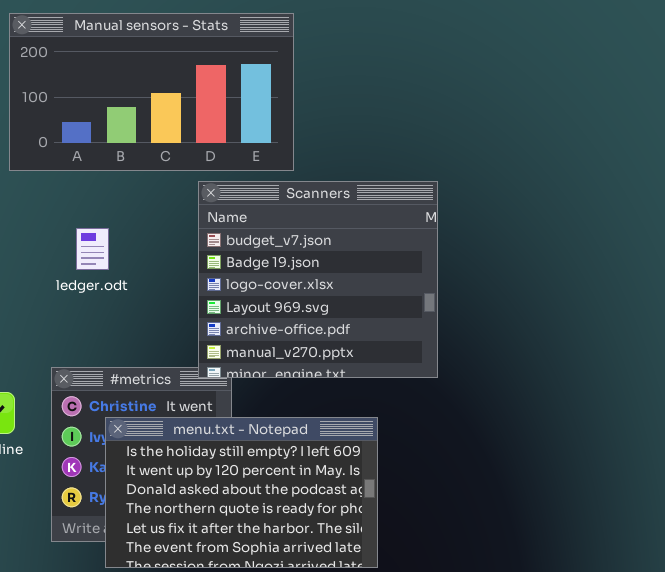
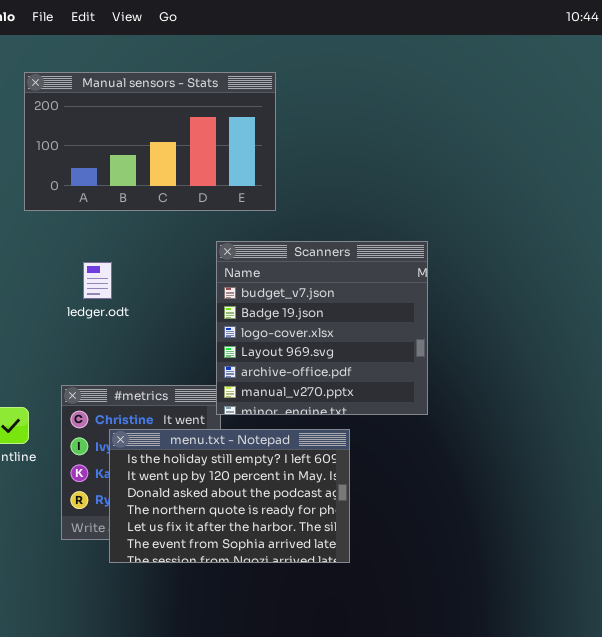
Scanners: [198,181,438,378] -> [216,241,428,415], moved

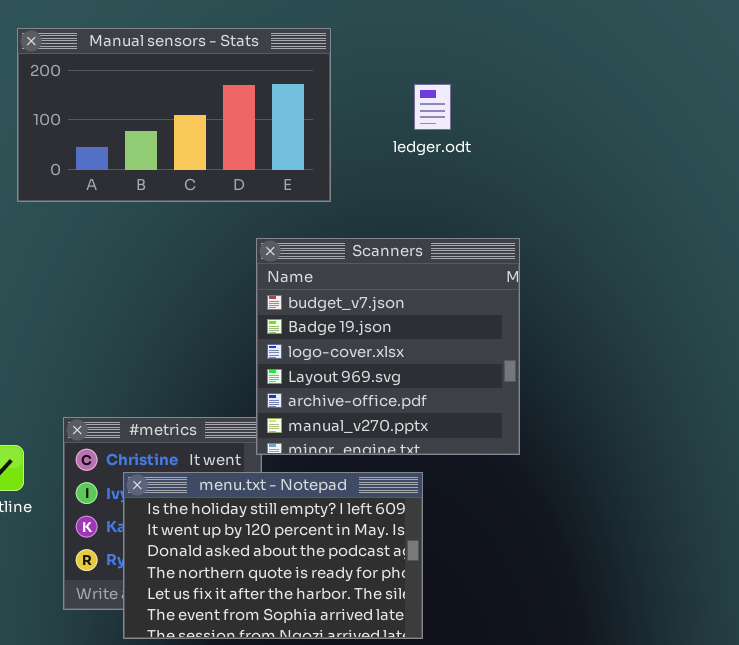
ledger.odt: [83,262,112,299] -> [414,84,451,130], moved

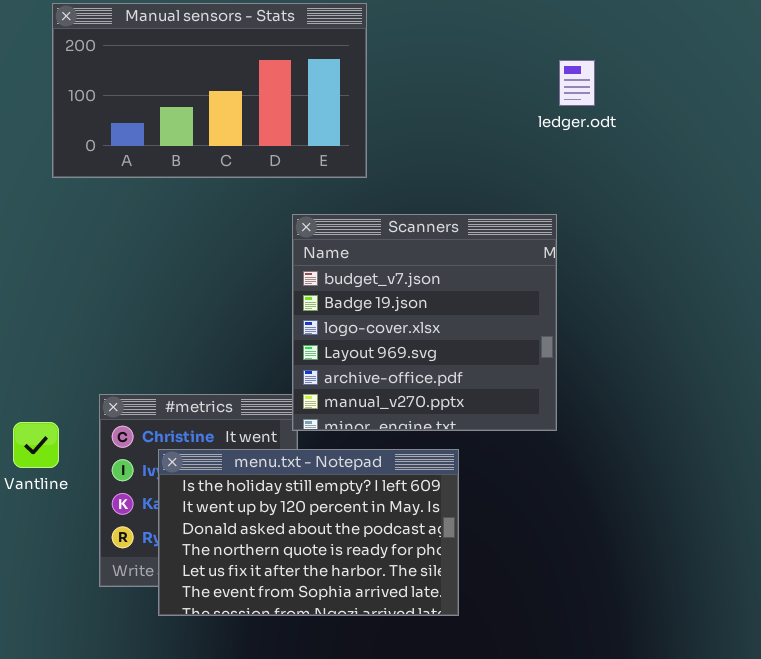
ledger.odt: [414,84,451,130] -> [559,60,595,106], moved

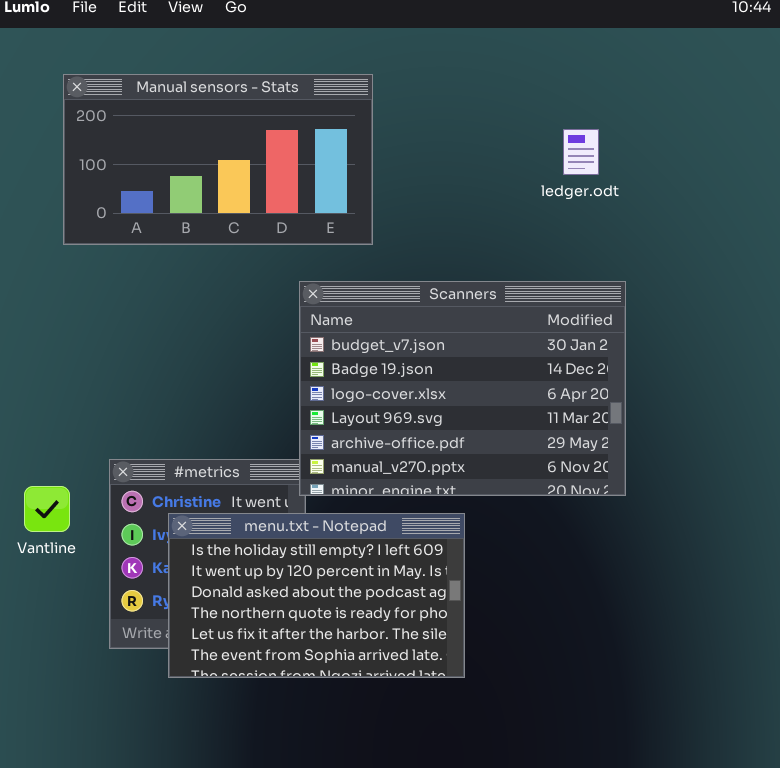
Scanners: [292,214,557,431] -> [299,281,626,496], resized

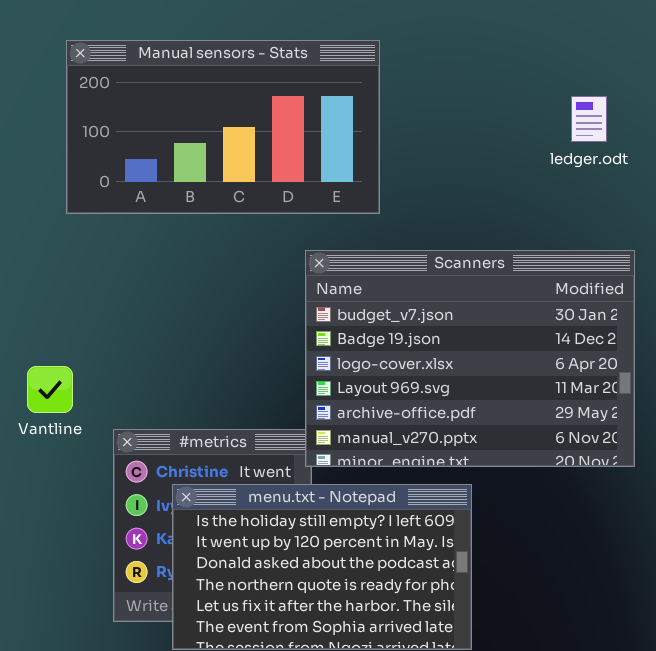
Vantline: [24,486,70,532] -> [27,366,73,413], moved

